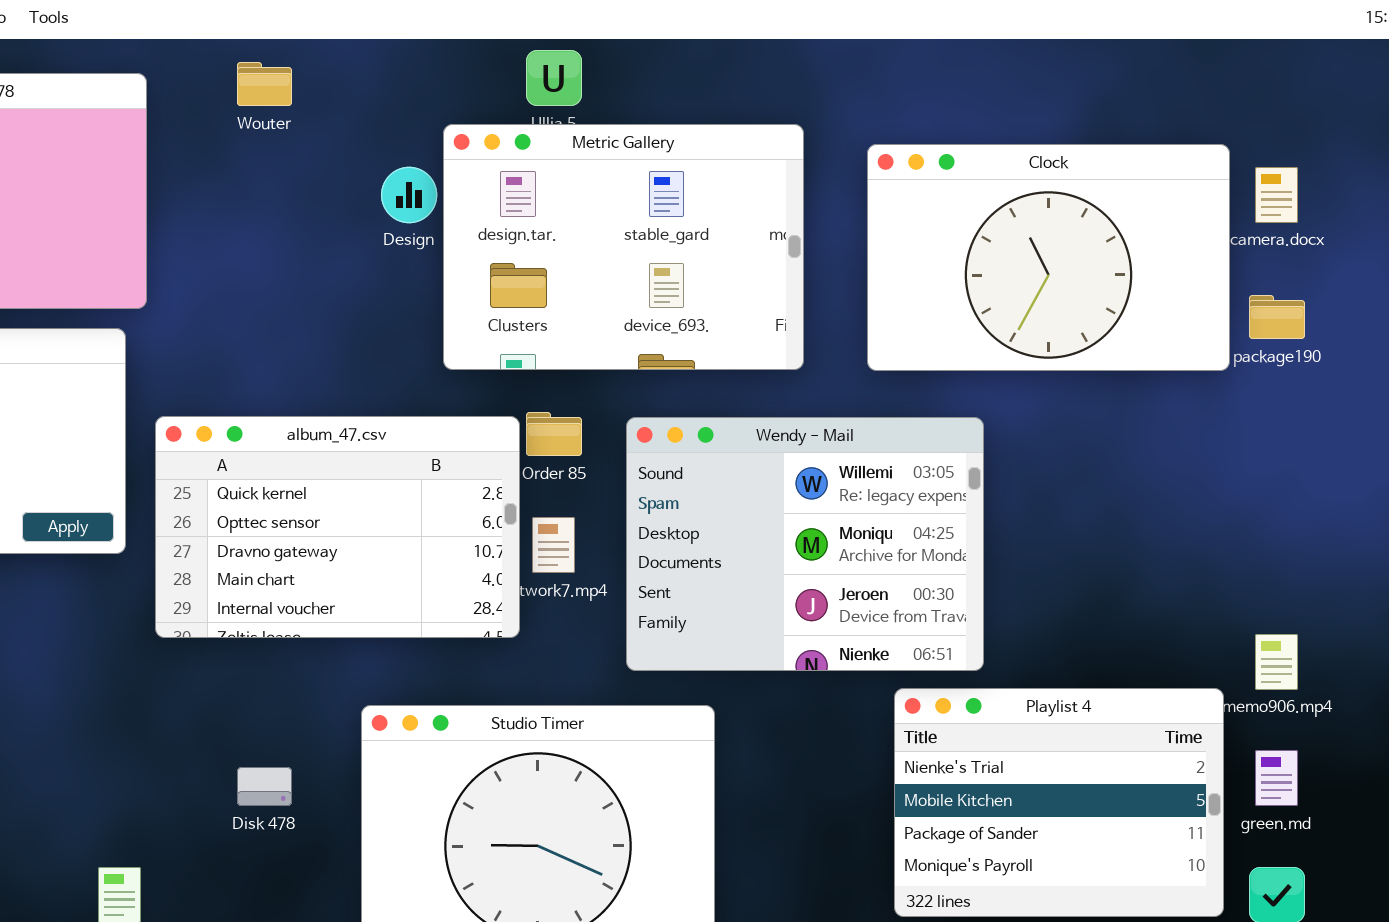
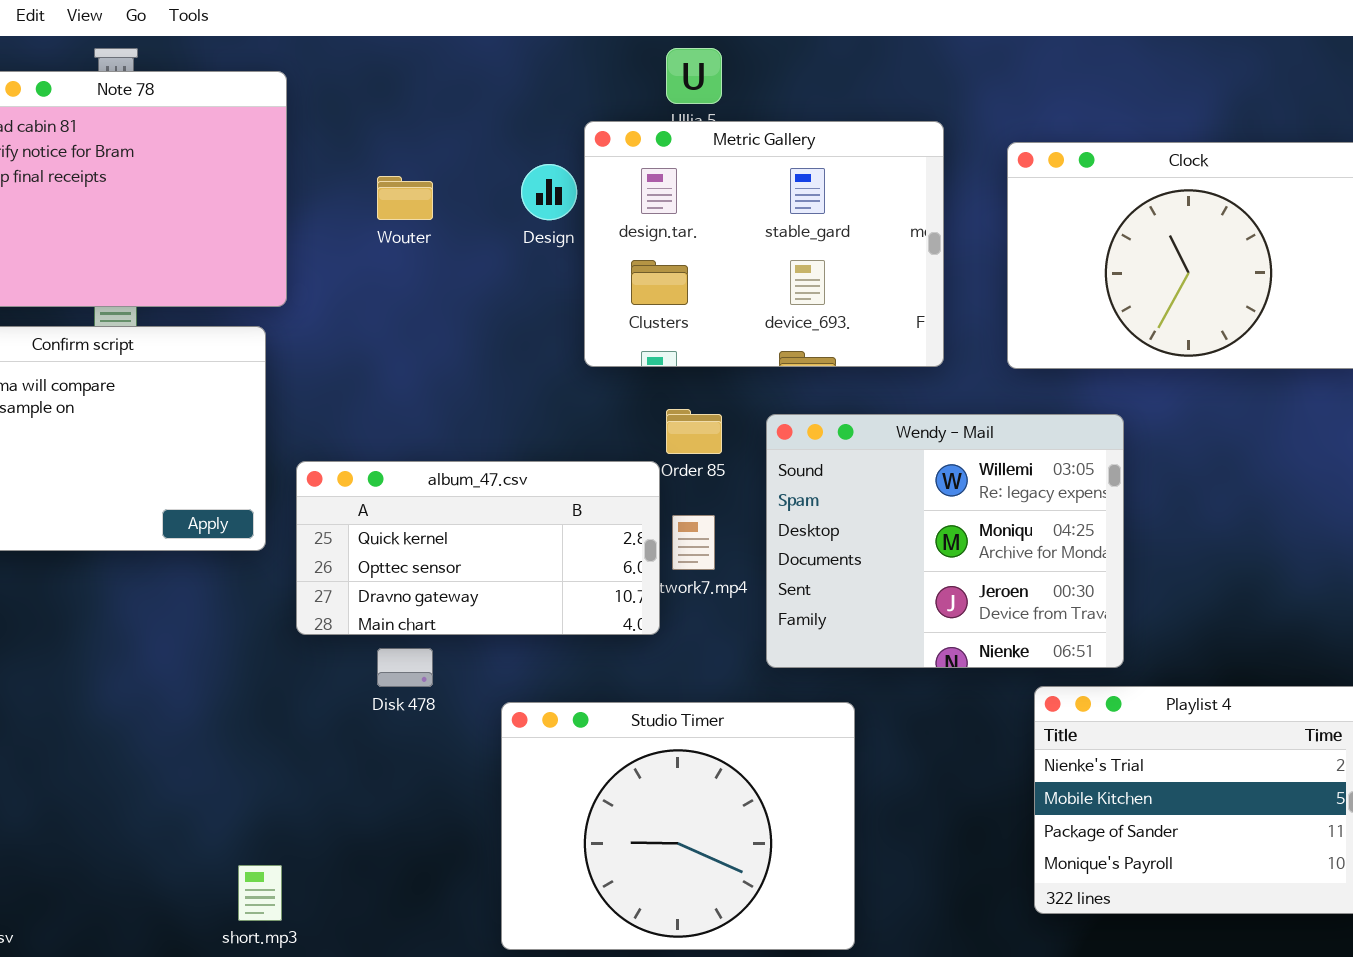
Wouter: [237,62,292,106] -> [377,176,433,220], moved
album_47.csv: [155,416,520,638] -> [296,461,660,635], resized
Disk 478: [237,767,292,806] -> [377,648,433,687], moved

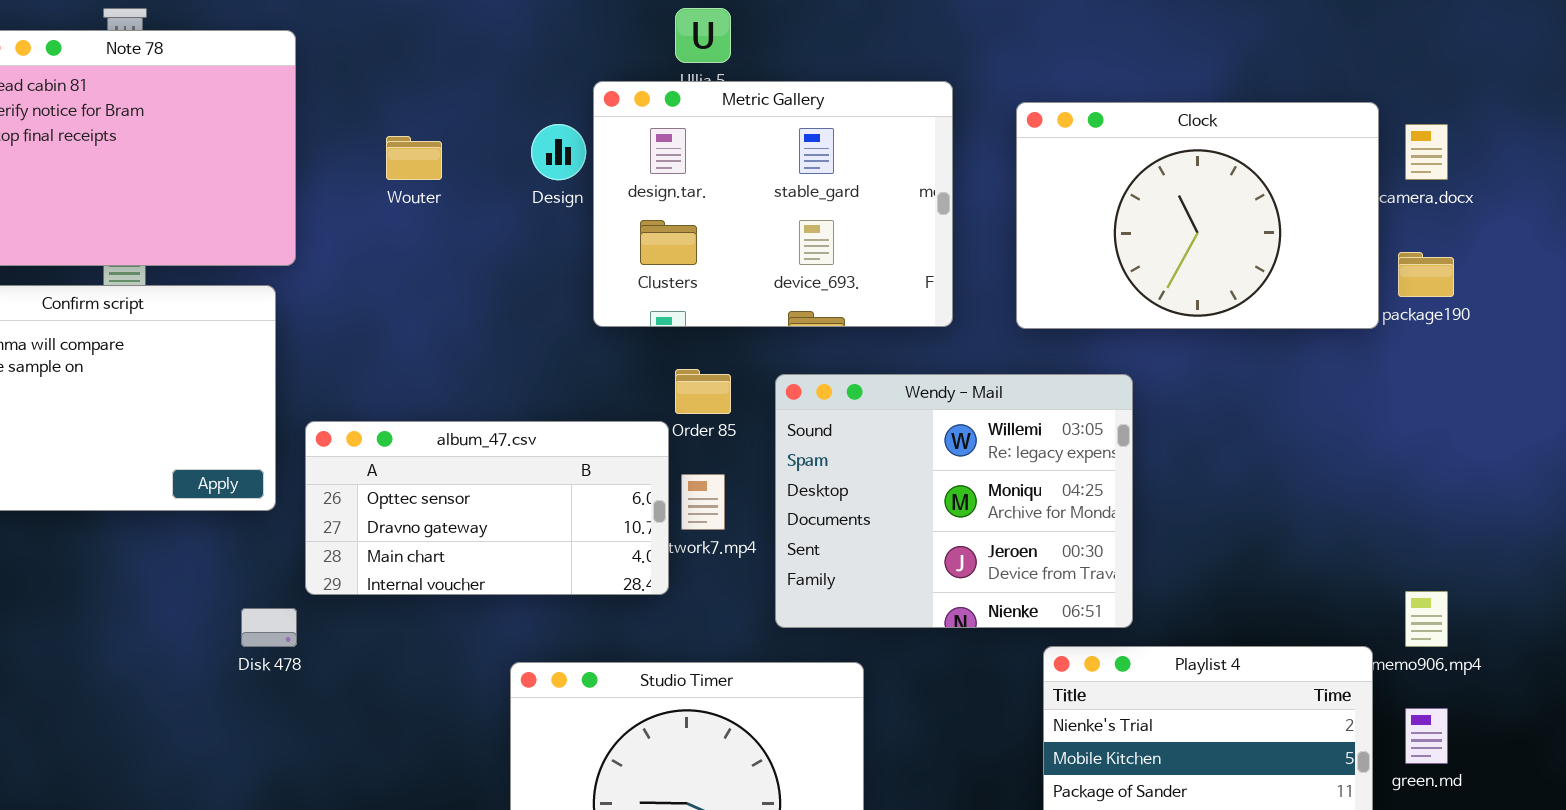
album_47.csv: [296,461,660,635] -> [305,421,669,595], scrolled down 1 row
Disk 478: [377,648,433,687] -> [241,608,297,647], moved

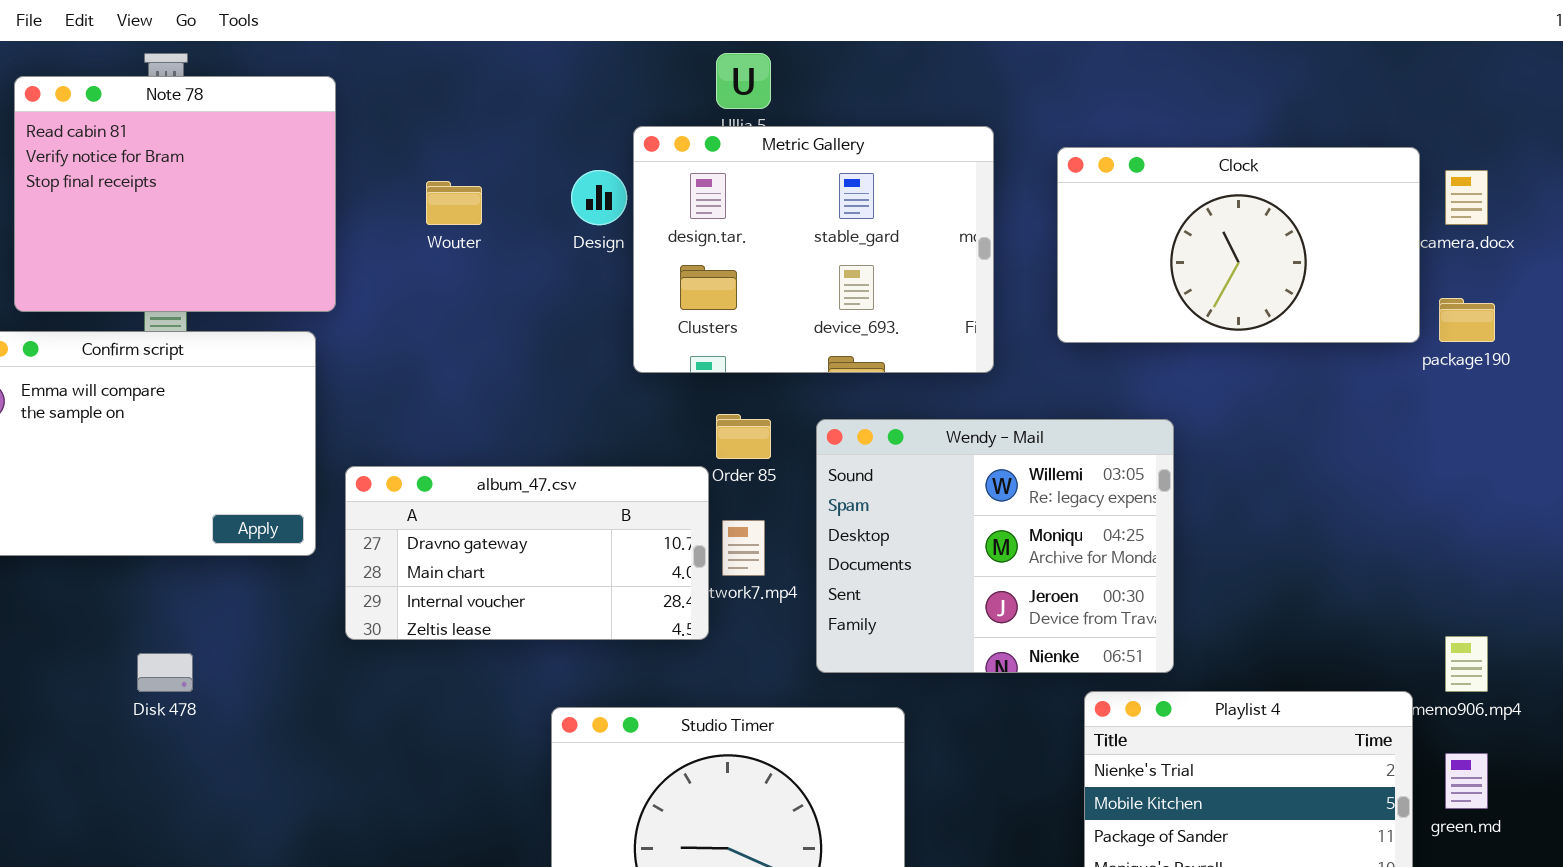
Clock: [1016,102,1379,329] -> [1057,147,1420,343], resized
album_47.csv: [305,421,669,595] -> [345,466,709,640], scrolled down 1 row
Disk 478: [241,608,297,647] -> [137,653,193,692], moved

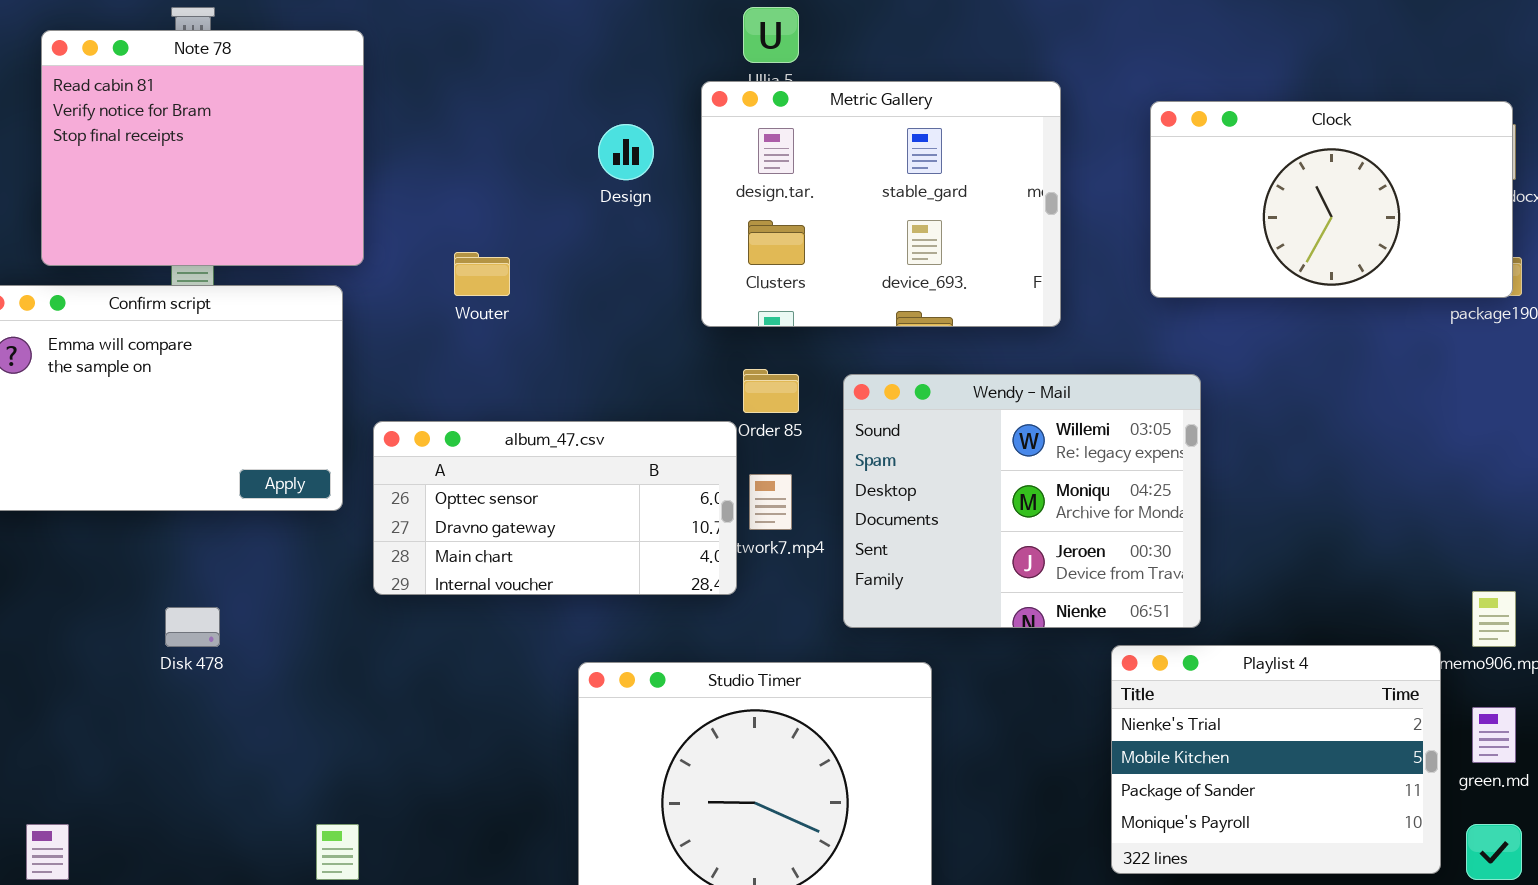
Metric Gallery: [633,126,994,373] -> [701,81,1061,327], moved
Clock: [1057,147,1420,343] -> [1150,101,1513,298], moved
Wouter: [426,181,482,225] -> [454,252,510,296], moved
album_47.csv: [345,466,709,640] -> [373,421,737,595], scrolled up 1 row

